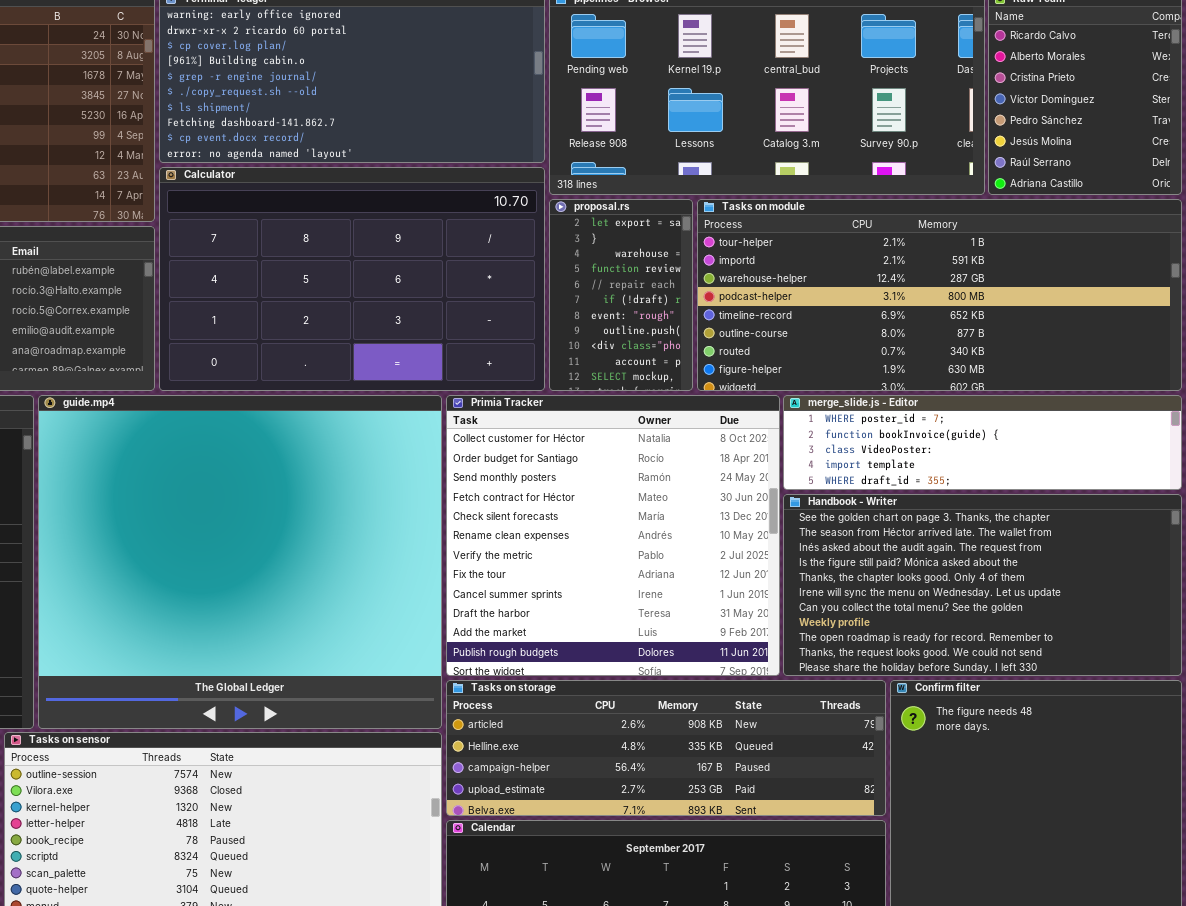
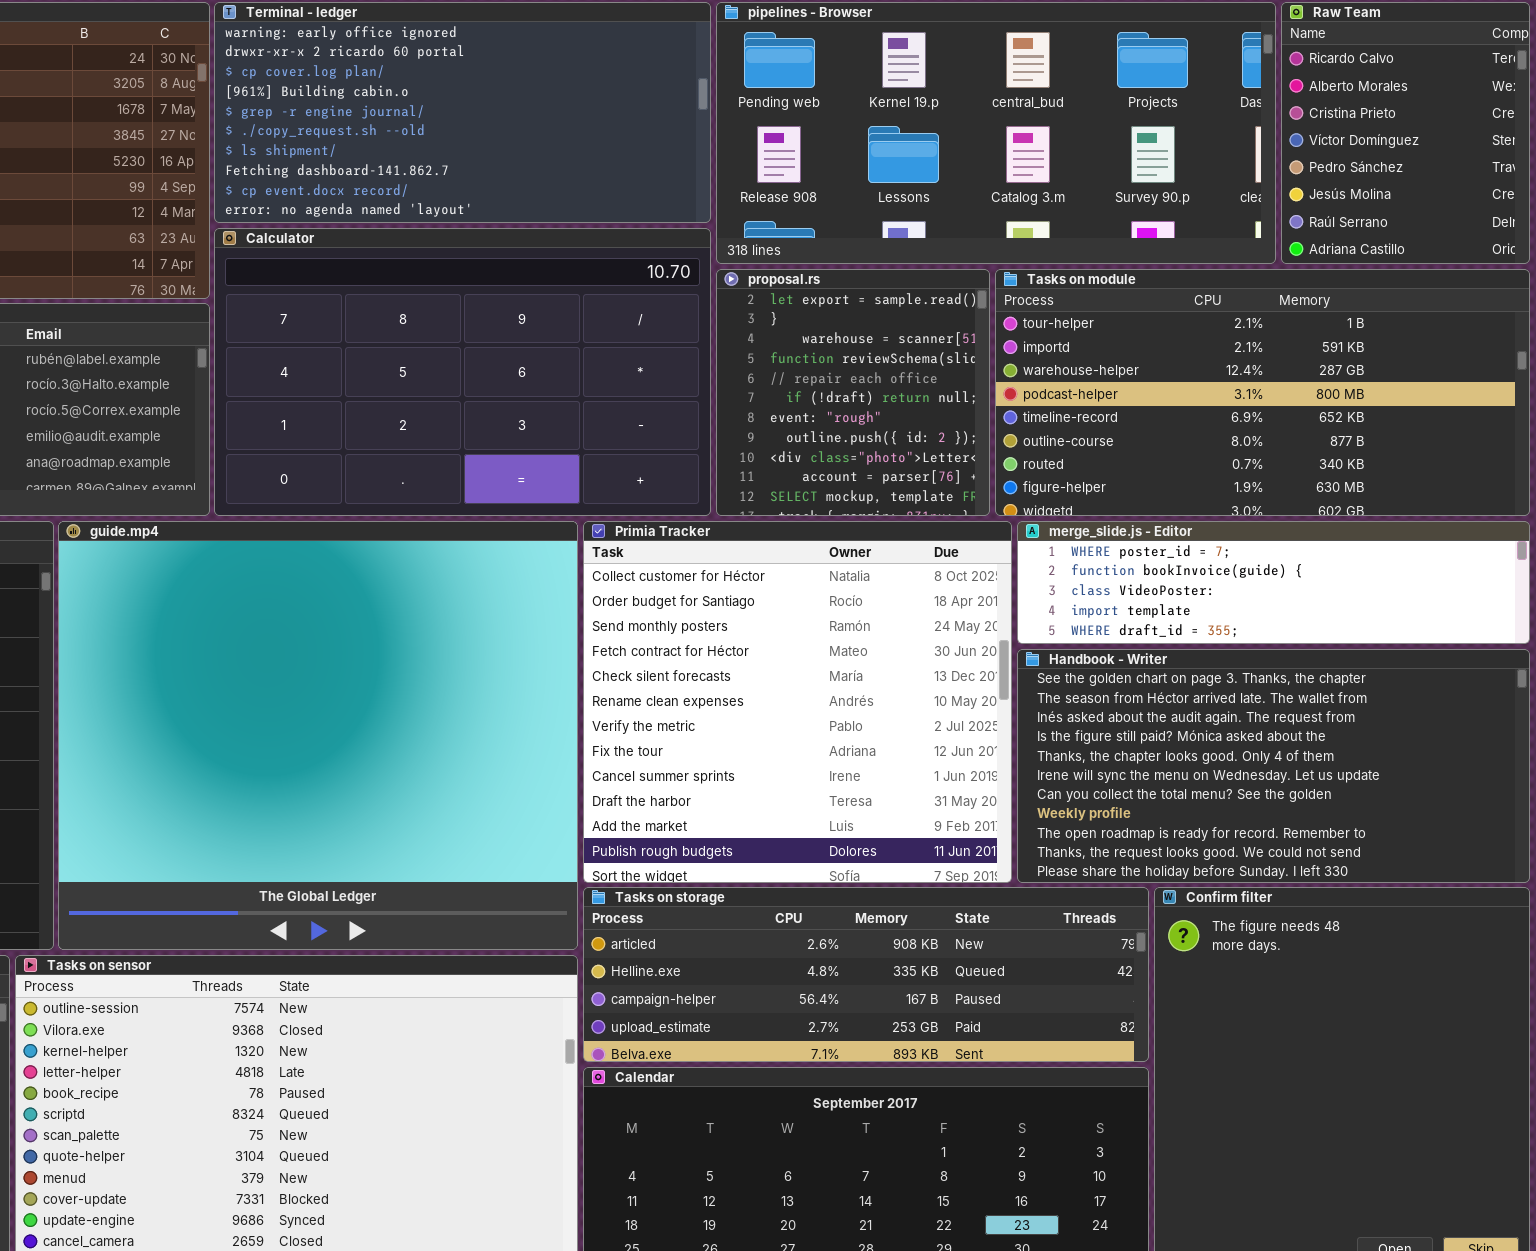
proposal.rs: [549,199,693,391] -> [716,269,990,516], resized
Tasks on module: [697,199,1182,391] -> [995,269,1530,516], resized

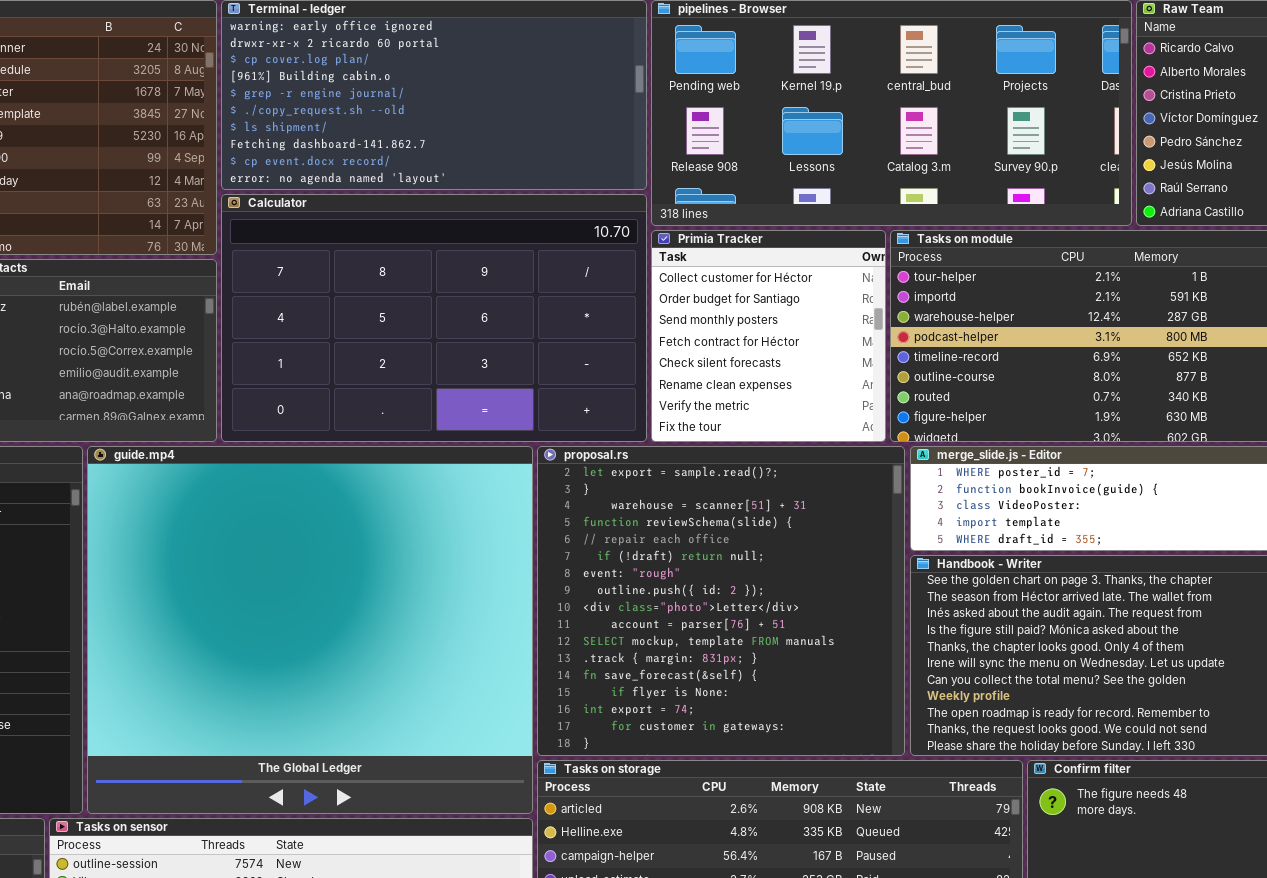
proposal.rs: [716,269,990,516] -> [537,446,905,756], moved, resized
Primia Tracker: [583,521,1012,883] -> [651,230,886,442], moved, resized

